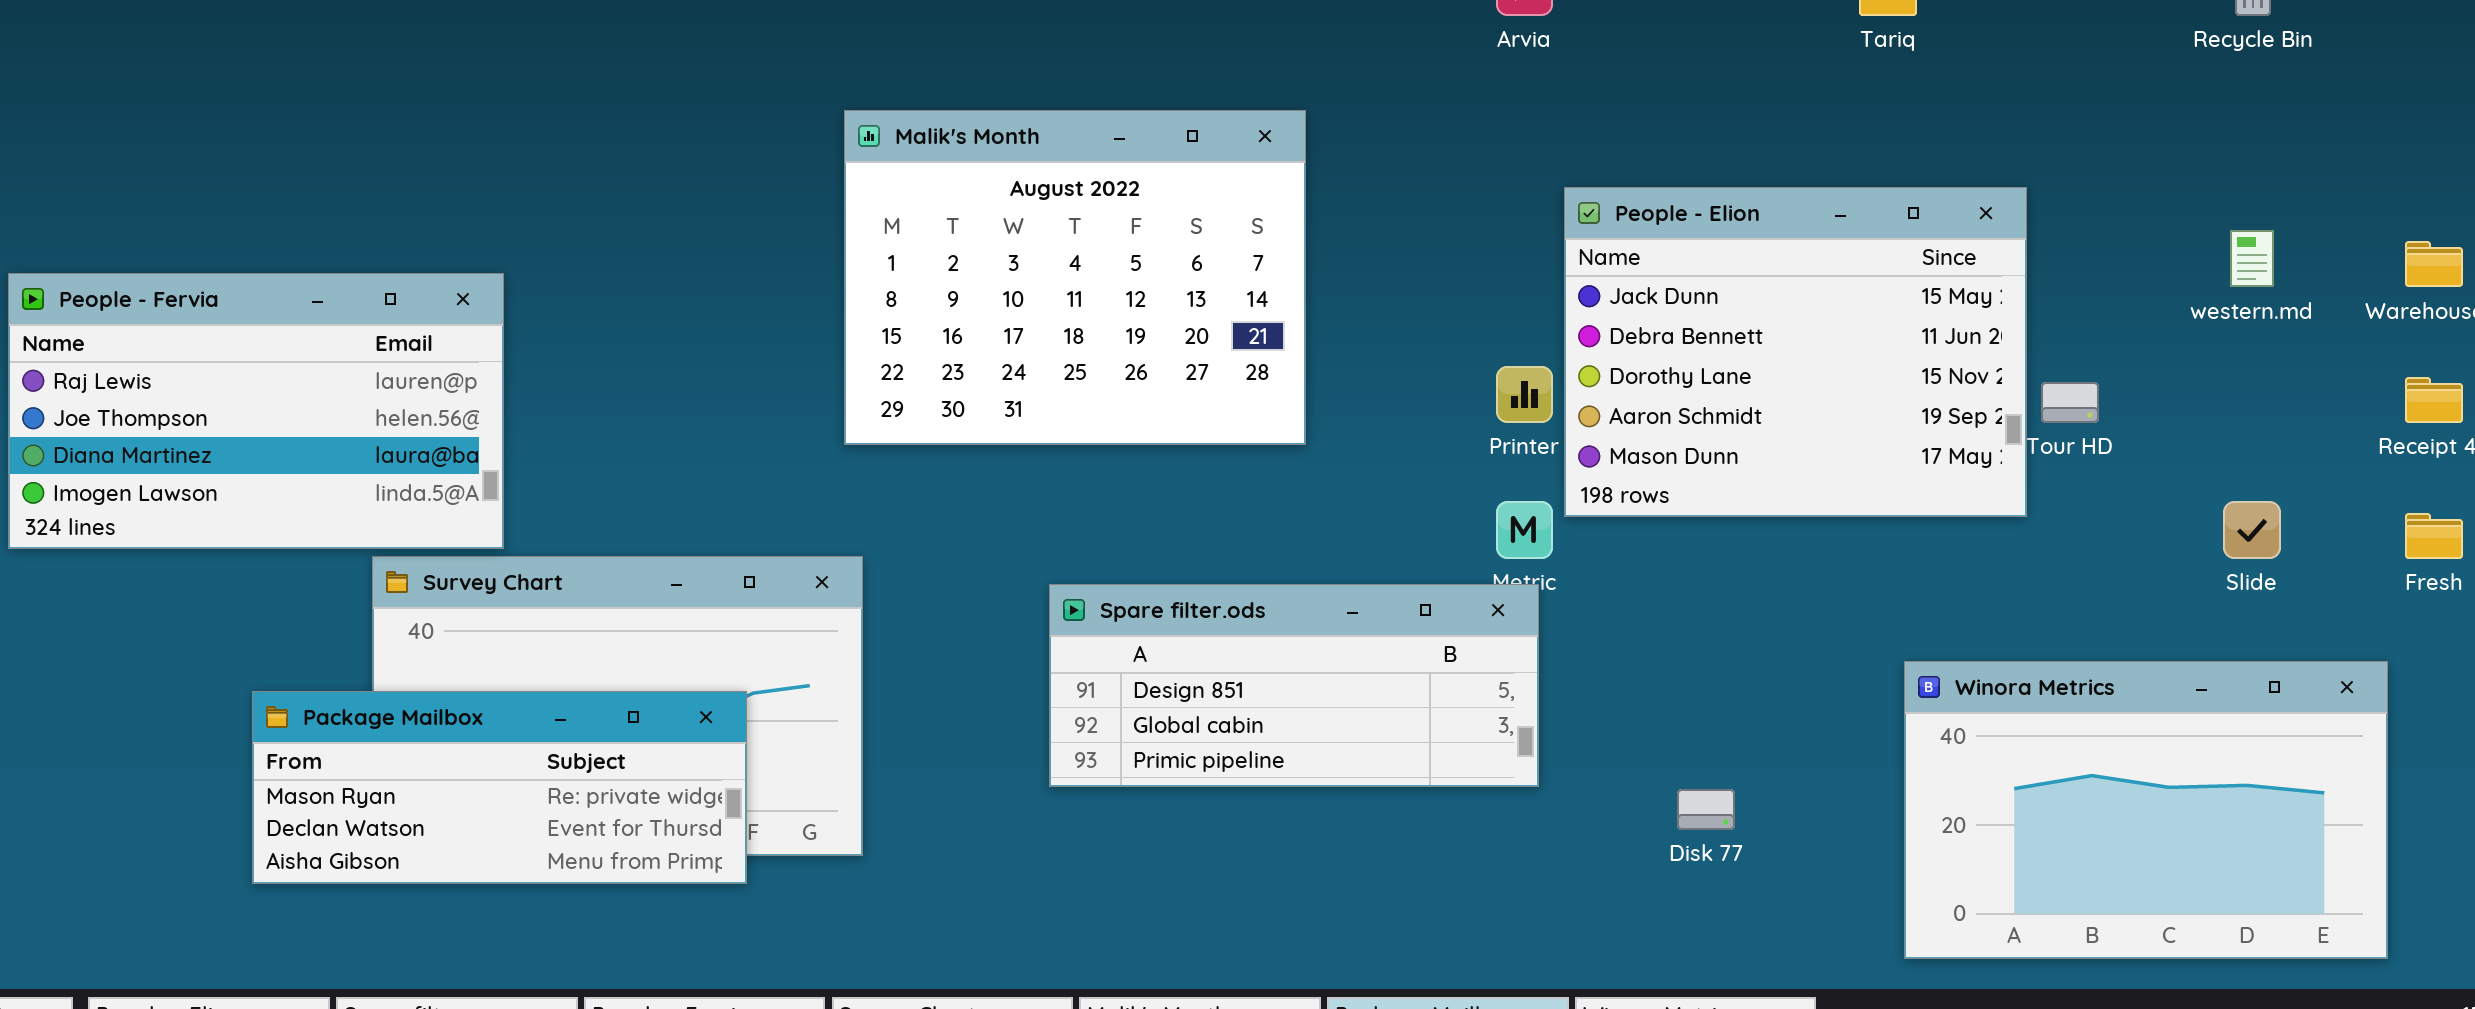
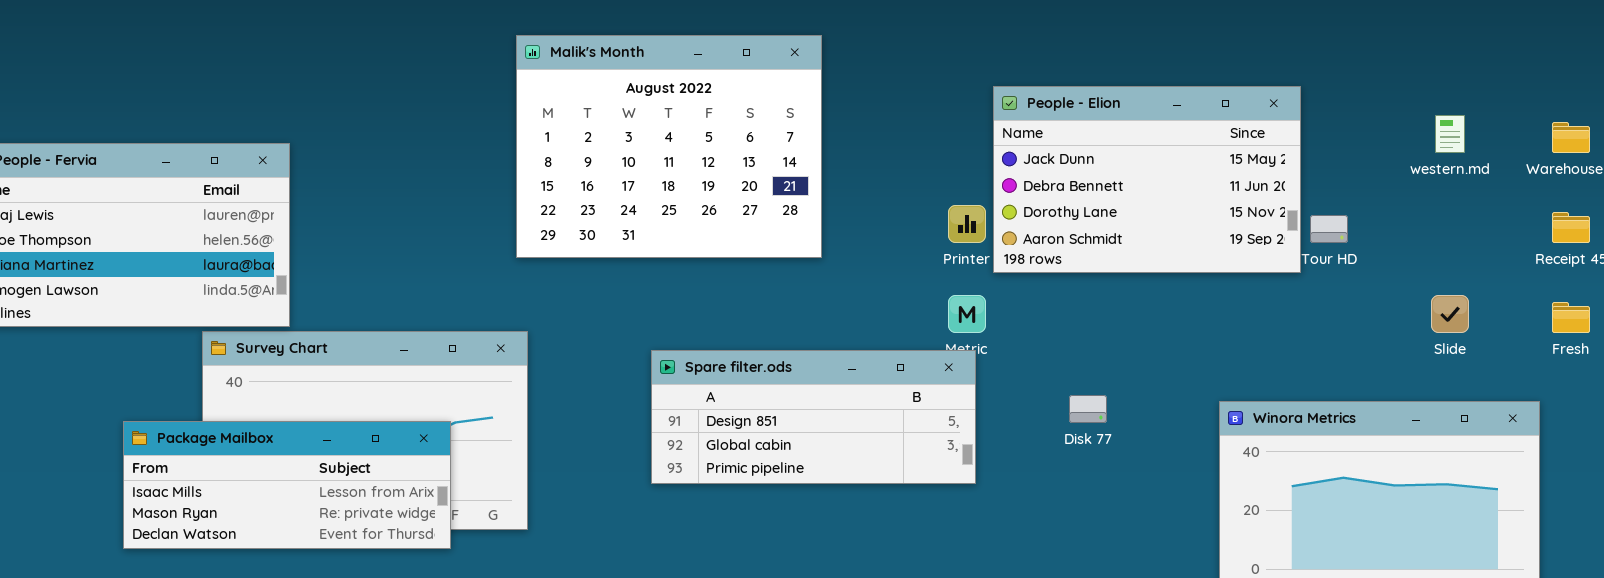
People - Elion: [1564,187,2027,517] -> [993,86,1301,273], resized
Package Mailbox: [252,691,747,884] -> [123,421,451,549], scrolled up 1 row
Disk 77: [1677,789,1735,830] -> [1069,395,1107,423], moved

